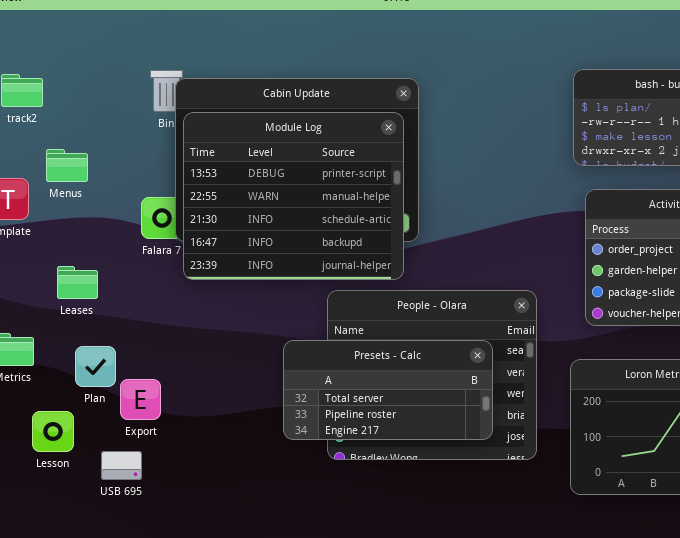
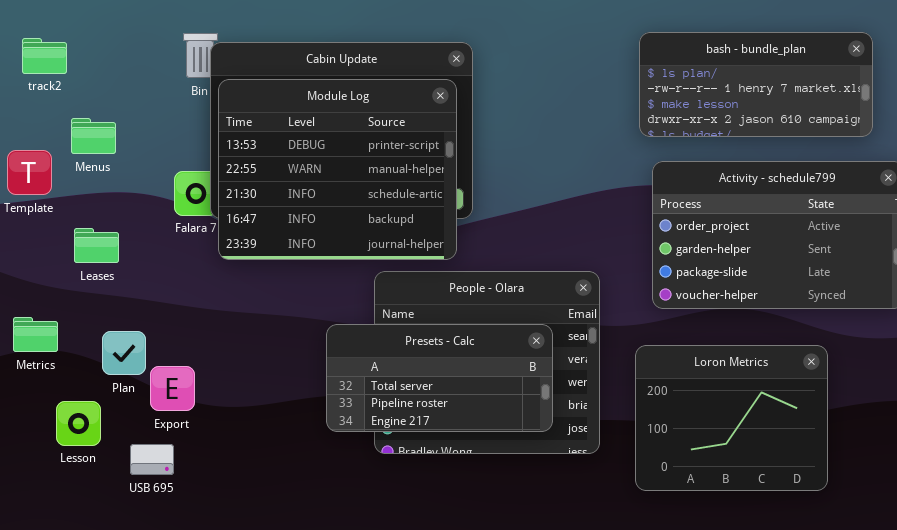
Leases: [57,266,98,299] -> [74,228,119,263], moved

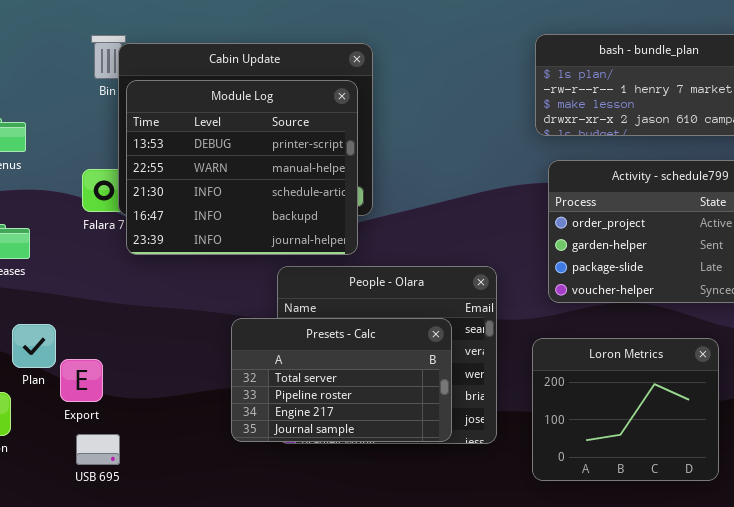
Presets - Calc: [326,324,553,432] -> [231,318,452,442], resized
USB 695: [130,444,174,475] -> [76,434,120,465], moved

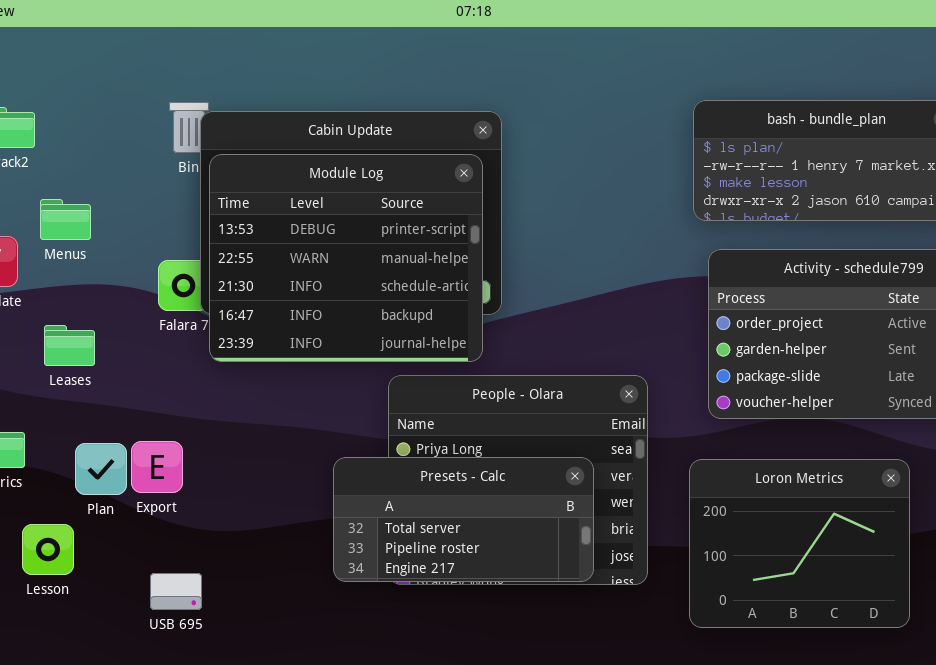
Presets - Calc: [231,318,452,442] -> [333,457,594,582], resized
Export: [60,359,103,402] -> [131,441,183,493], moved

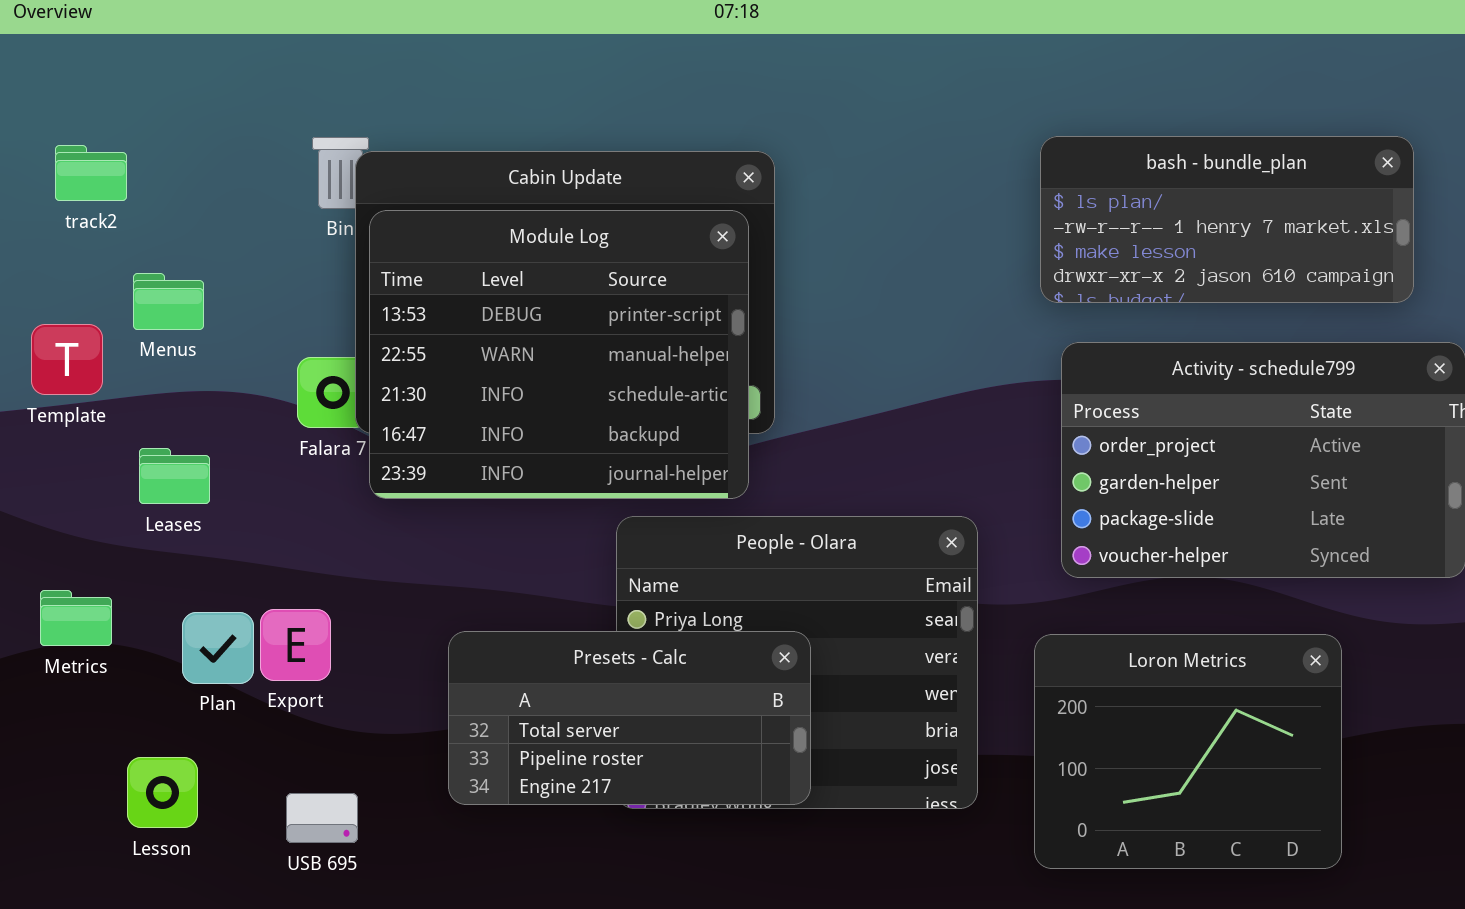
Presets - Calc: [333,457,594,582] -> [448,631,811,805], moved
Lesson: [22,524,74,575] -> [127,757,198,828], moved

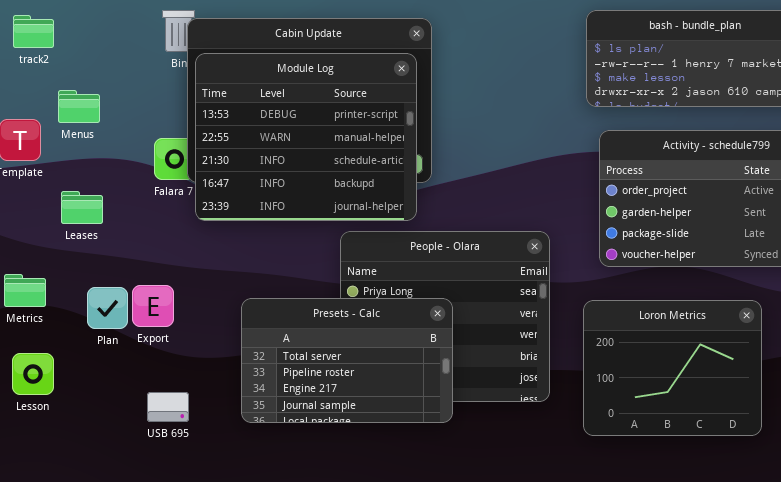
Presets - Calc: [448,631,811,805] -> [241,298,453,423], resized
Lesson: [127,757,198,828] -> [12,353,54,395], moved

